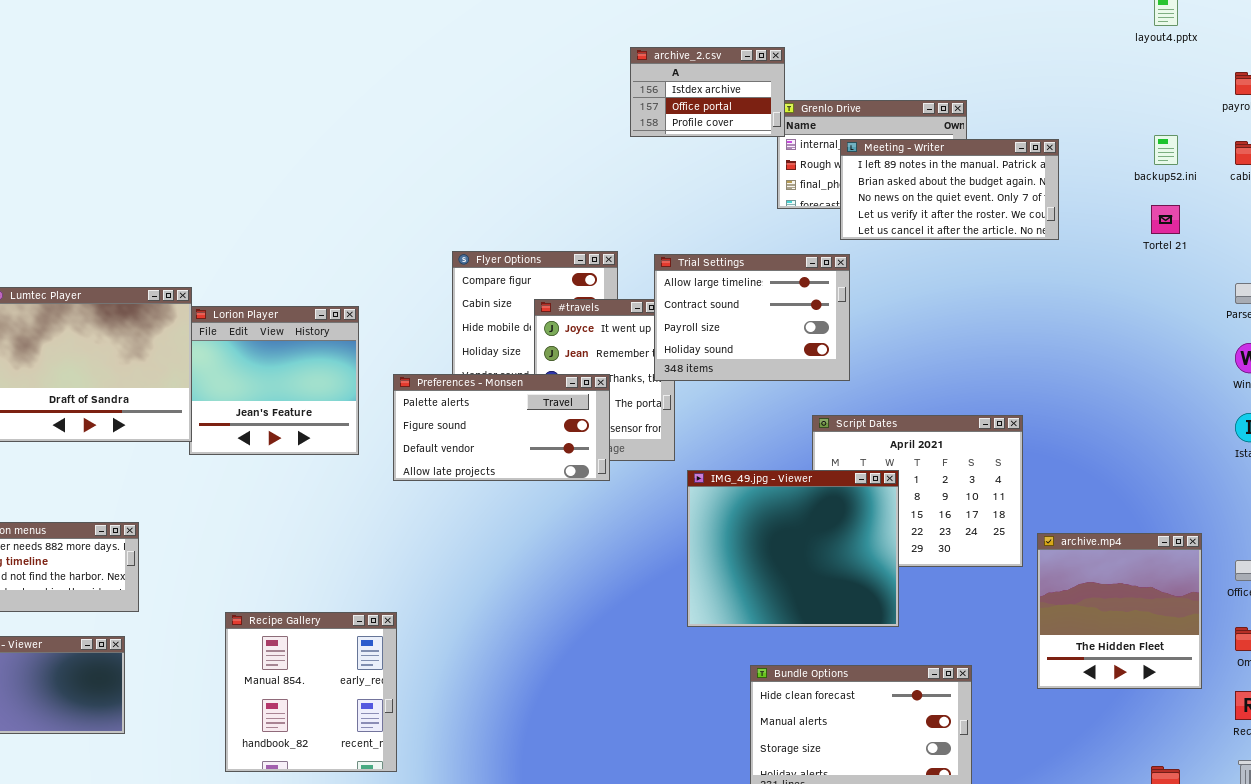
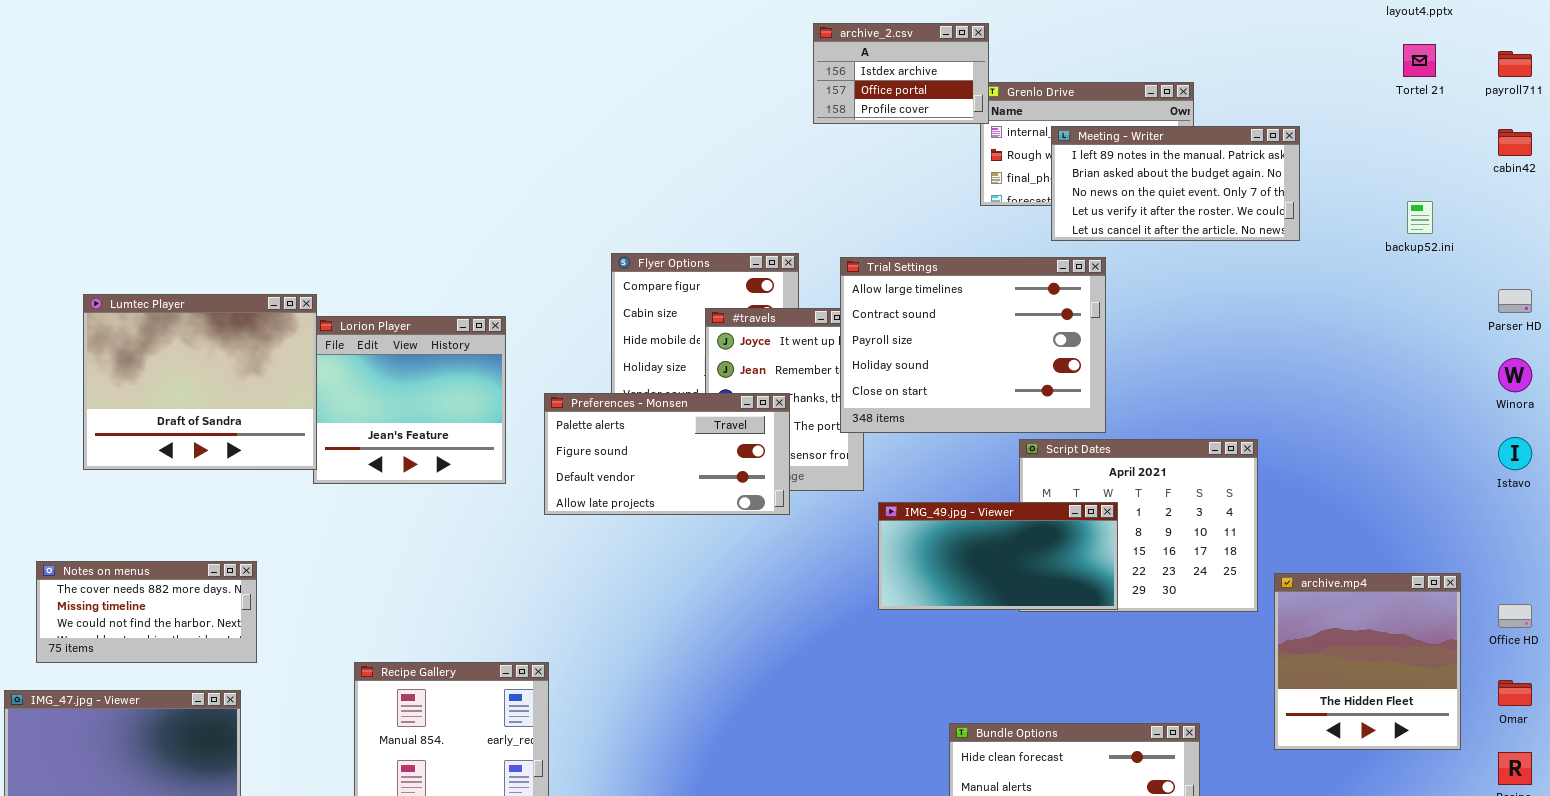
backup52.ini: [1154,135,1178,165] -> [1407,201,1433,234], moved
Tortel 21: [1151,205,1180,234] -> [1403,44,1436,77], moved
Trial Settings: [654,254,850,381] -> [840,257,1106,433], resized
IMG_49.jpg - Viewer: [687,470,899,627] -> [878,502,1118,610], resized

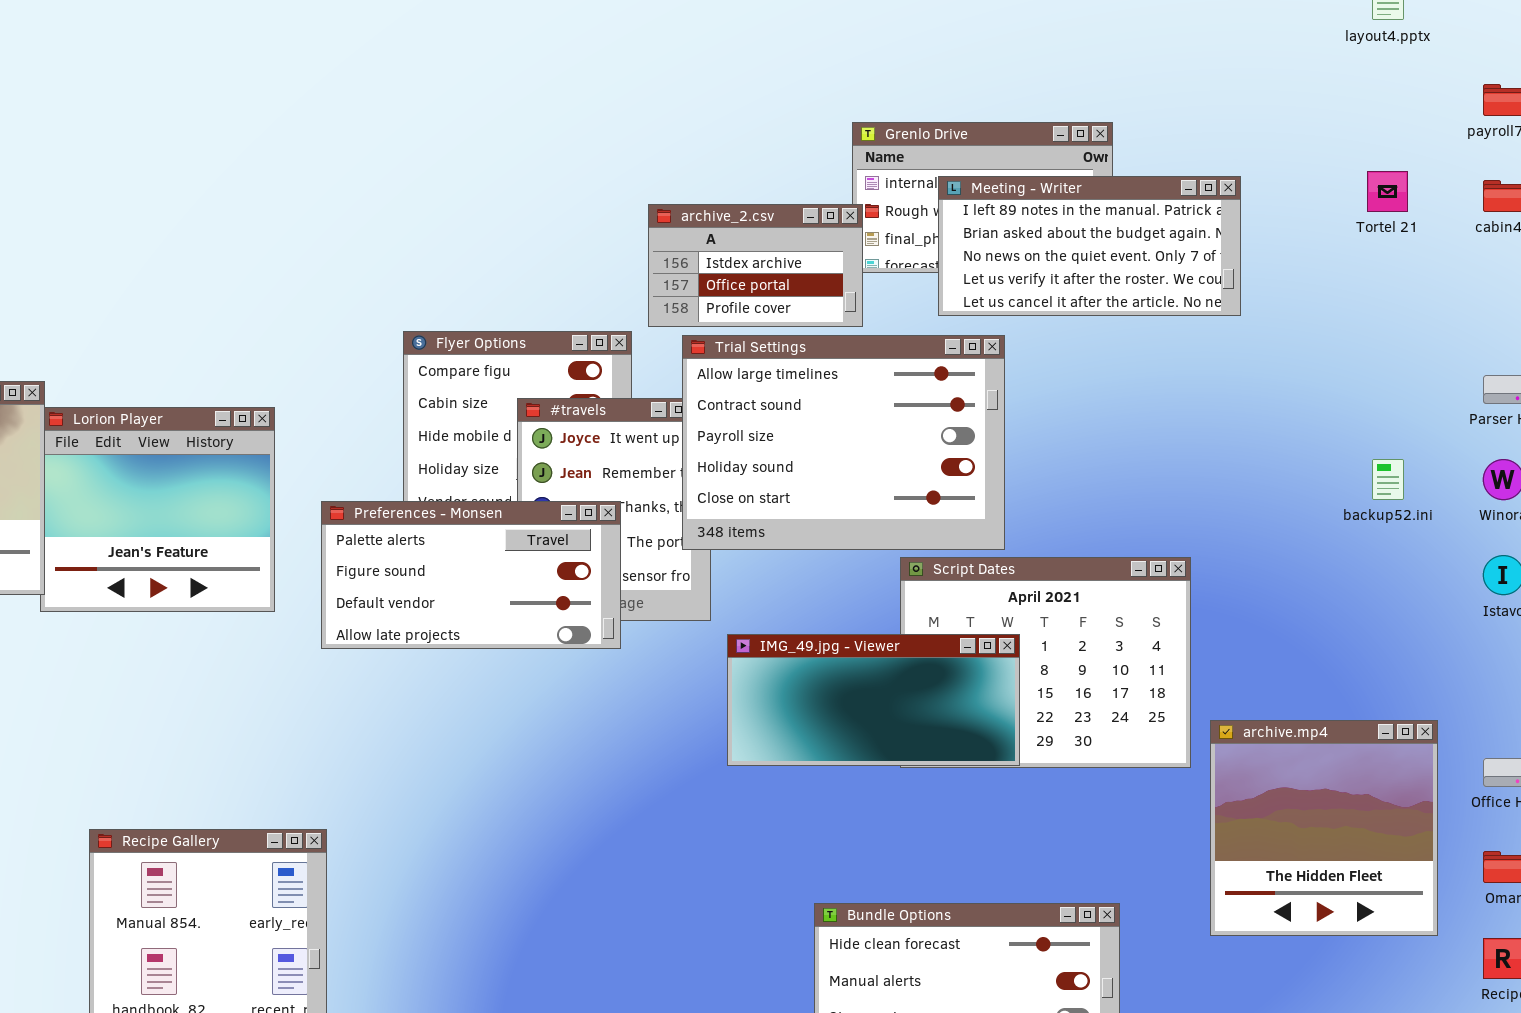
archive_2.csv: [813,23,989,124] -> [648,204,863,327], moved
Tortel 21: [1403,44,1436,77] -> [1367,171,1408,212], moved
backup52.ini: [1407,201,1433,234] -> [1372,459,1404,500], moved

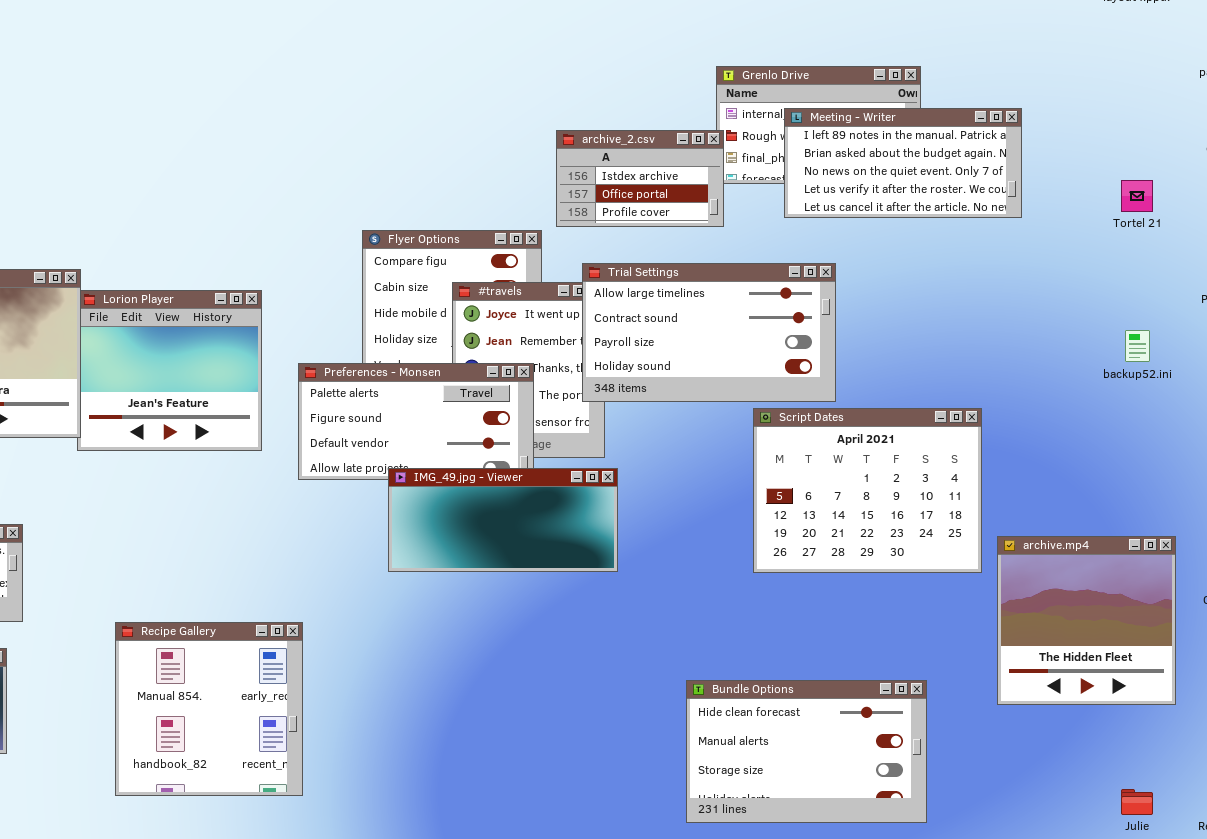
Tortel 21: [1367,171,1408,212] -> [1121,180,1153,212], moved
Trial Settings: [682,335,1005,550] -> [582,263,836,402], resized
IMG_49.jpg - Viewer: [727,634,1020,766] -> [388,468,618,572], moved

